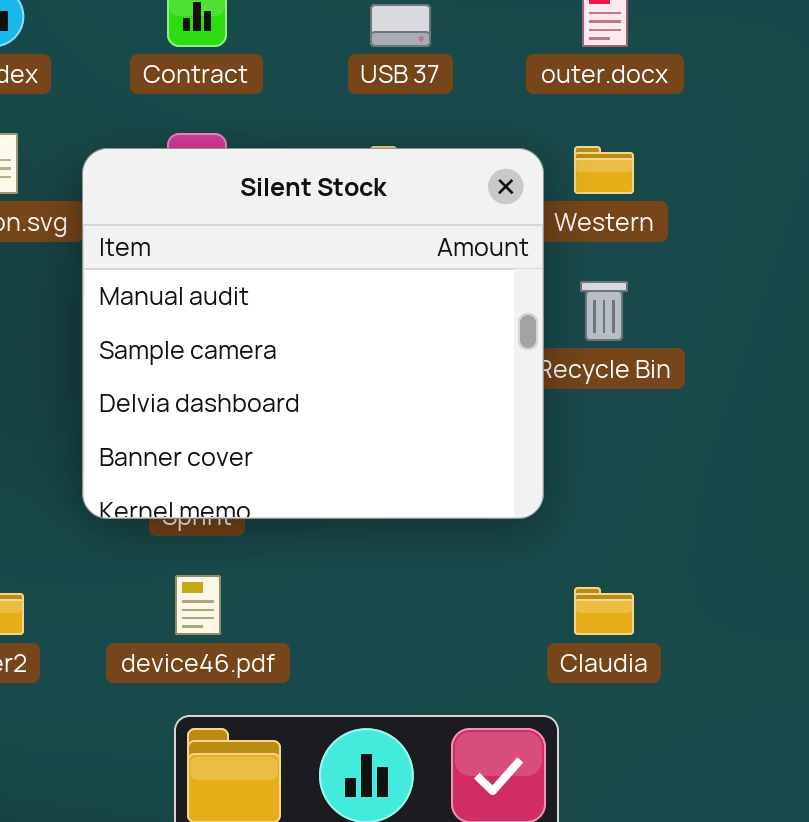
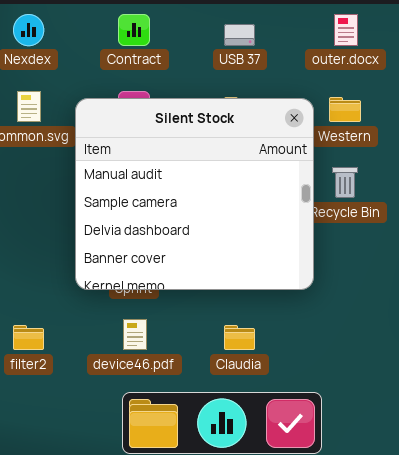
Claudia: [574,587,634,635] -> [224,325,255,350], moved

